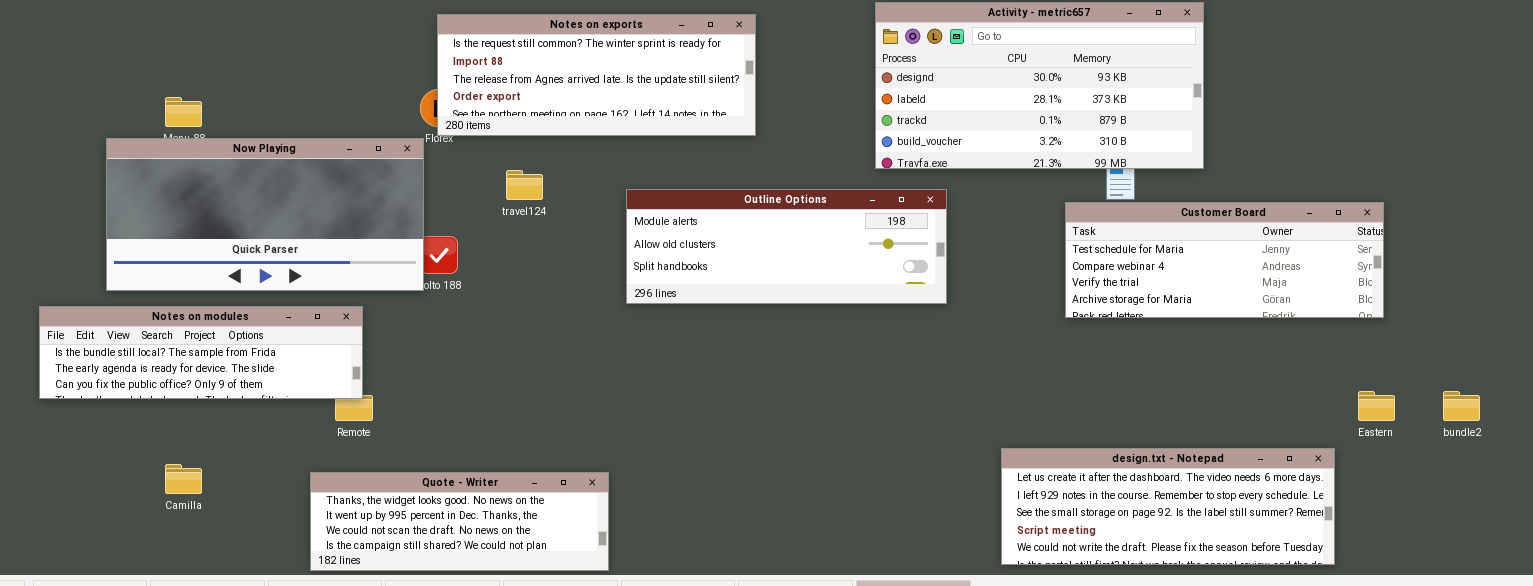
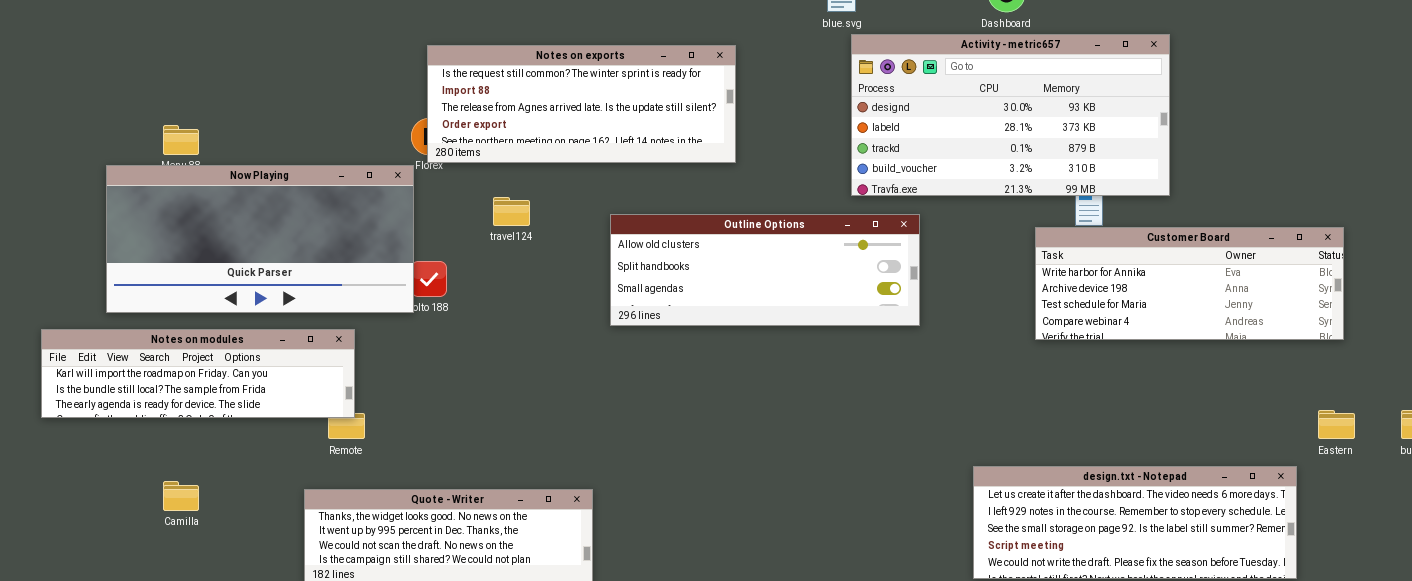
Outline Options: [626,189,947,304] -> [610,214,920,326], scrolled down 1 row
Customer Board: [1065,202,1384,318] -> [1035,227,1344,340], scrolled up 2 rows
Notes on modules: [39,306,363,399] -> [41,329,355,418], scrolled up 1 row

